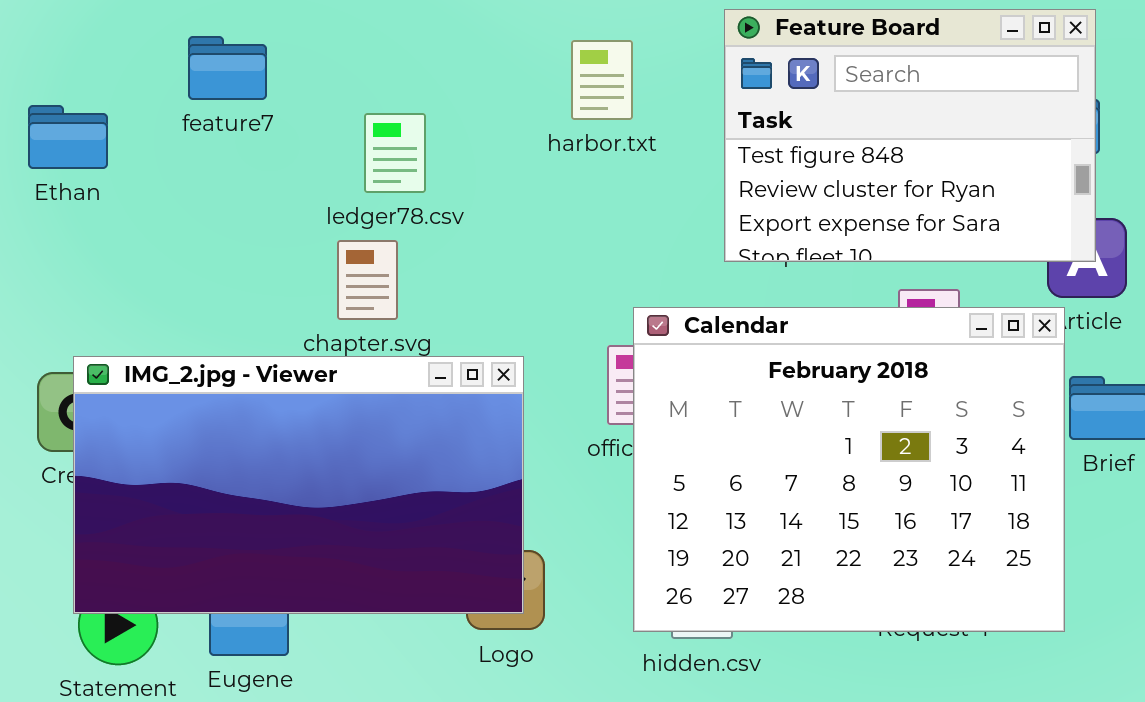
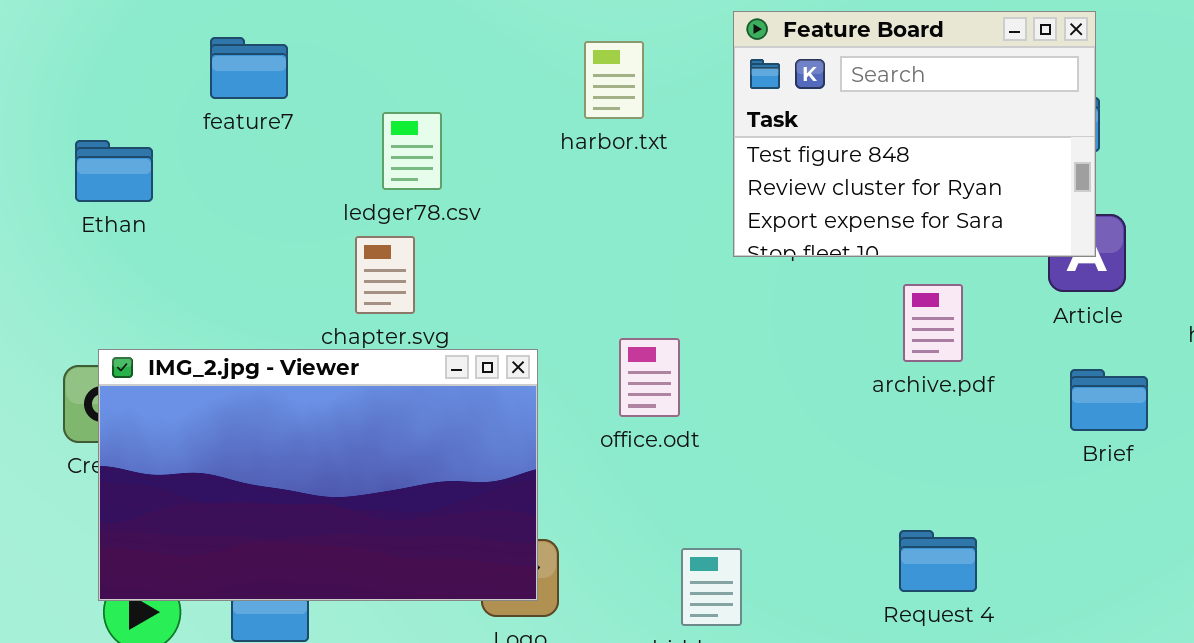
Ethan: [28,105,108,169] -> [75,140,153,202], moved
Calendar: [633,307,1065,632] -> none, closed

